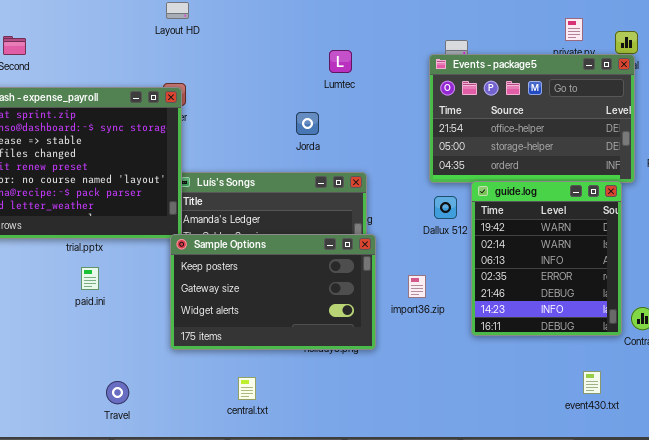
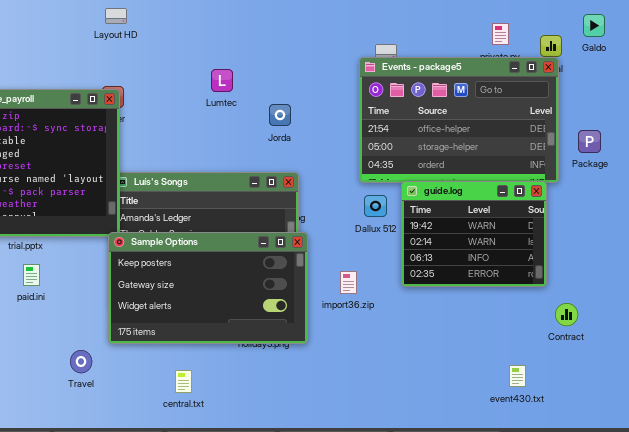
Lumtec: [329,50,352,73] -> [211,69,233,92], moved
Jorda: [296,112,319,135] -> [269,104,291,126], moved
guide.log: [471,181,622,336] -> [401,181,547,287], resized
Travel: [106,381,129,404] -> [70,350,92,373], moved

